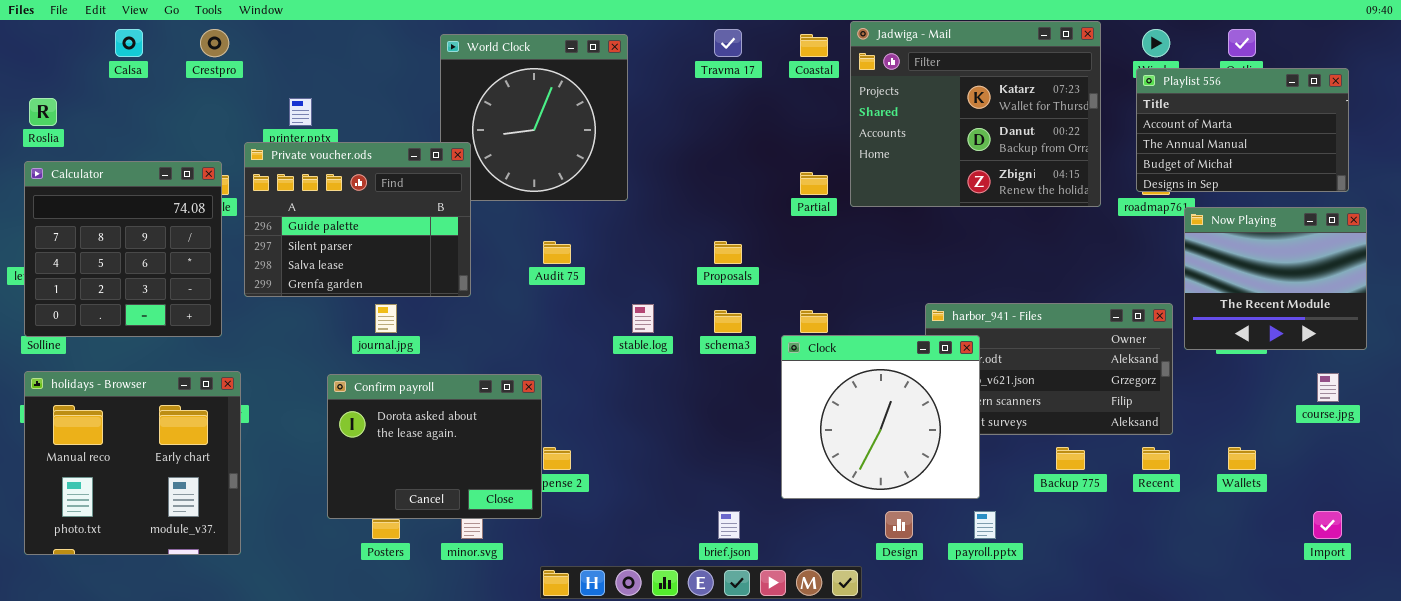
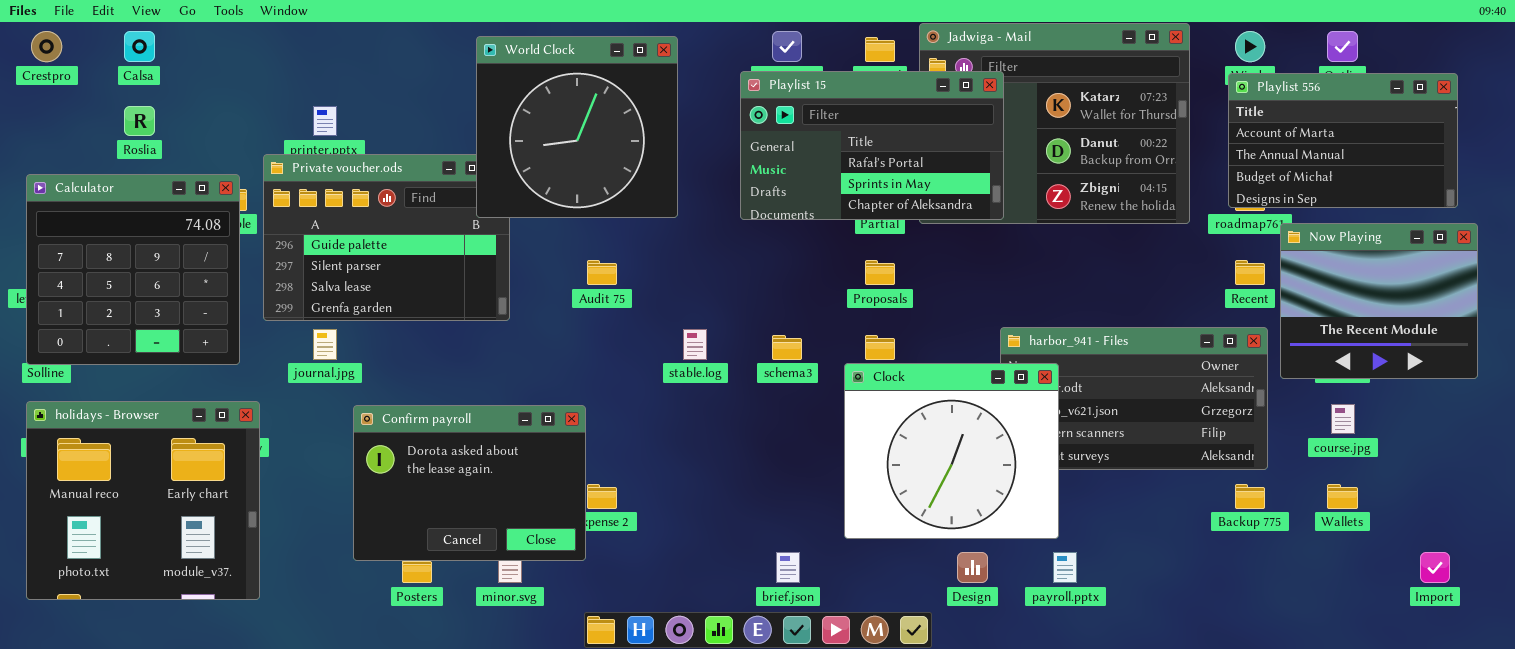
Crestpro: [200,29,229,57] -> [31,31,62,62], moved
World Clock: [440,34,628,201] -> [476,36,678,218], raised
Playlist 15: none -> [740,71,1004,220], opened
Roslia: [29,98,57,126] -> [124,106,155,136], moved
Proposals: [714,241,742,264] -> [865,260,895,285], moved
journal.jpg: [375,304,397,333] -> [313,329,337,360], moved
course.jpg: [1317,373,1339,402] -> [1331,404,1355,434], moved
Backup 775: [1056,447,1085,470] -> [1235,484,1265,509], moved
Recent: [1142,447,1170,470] -> [1235,260,1265,285], moved

